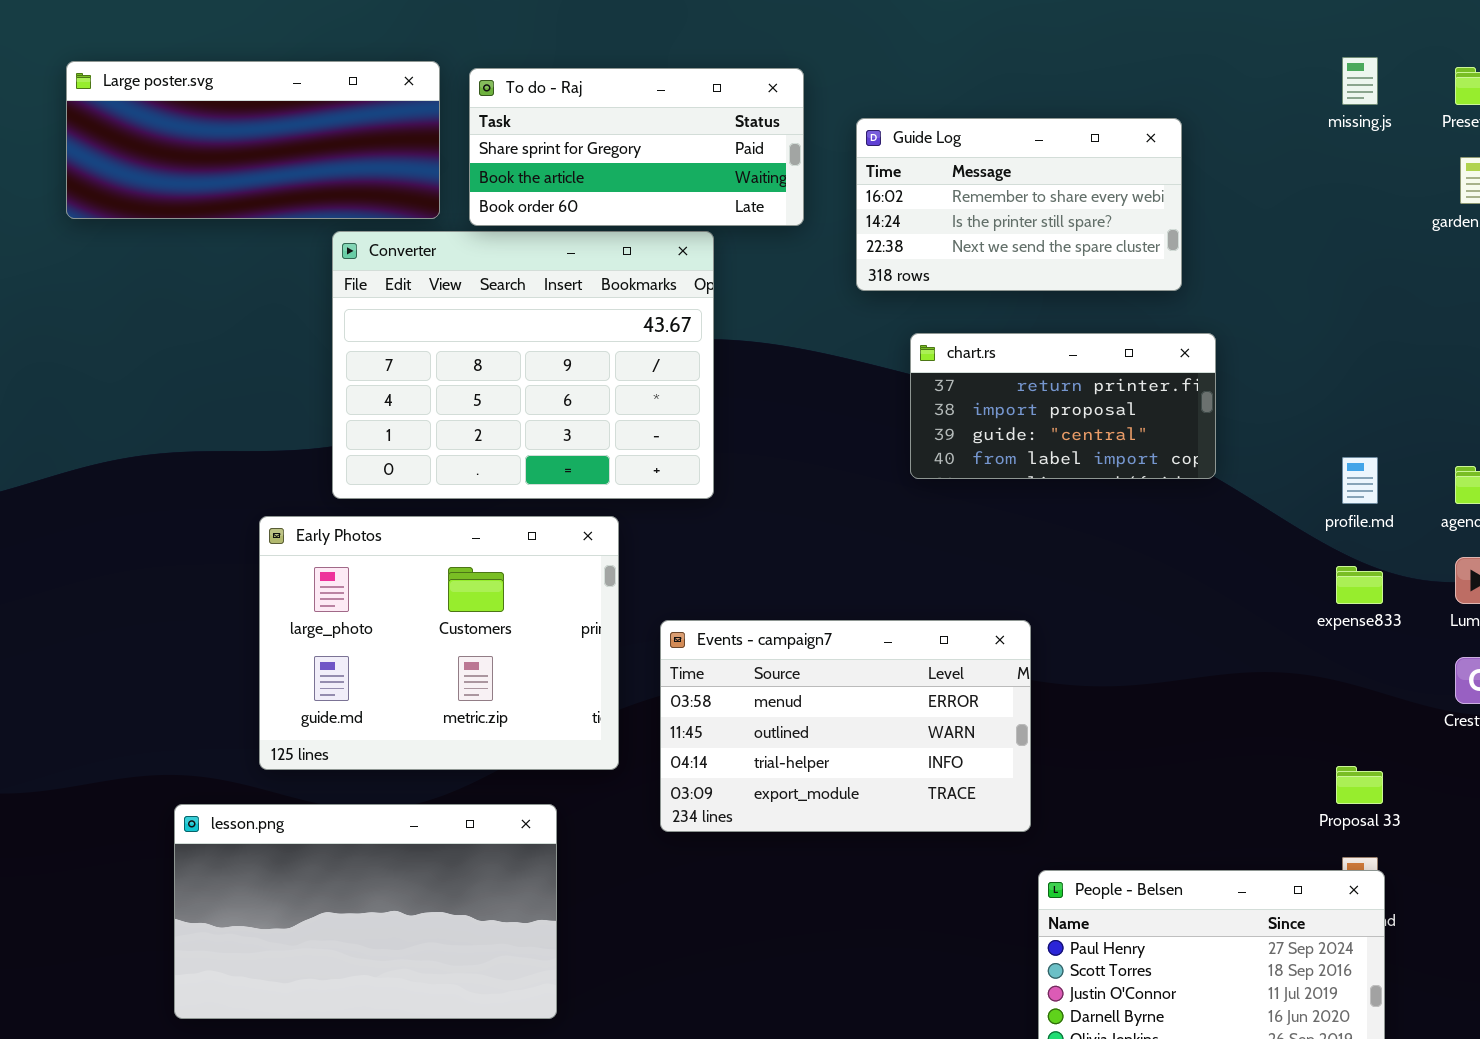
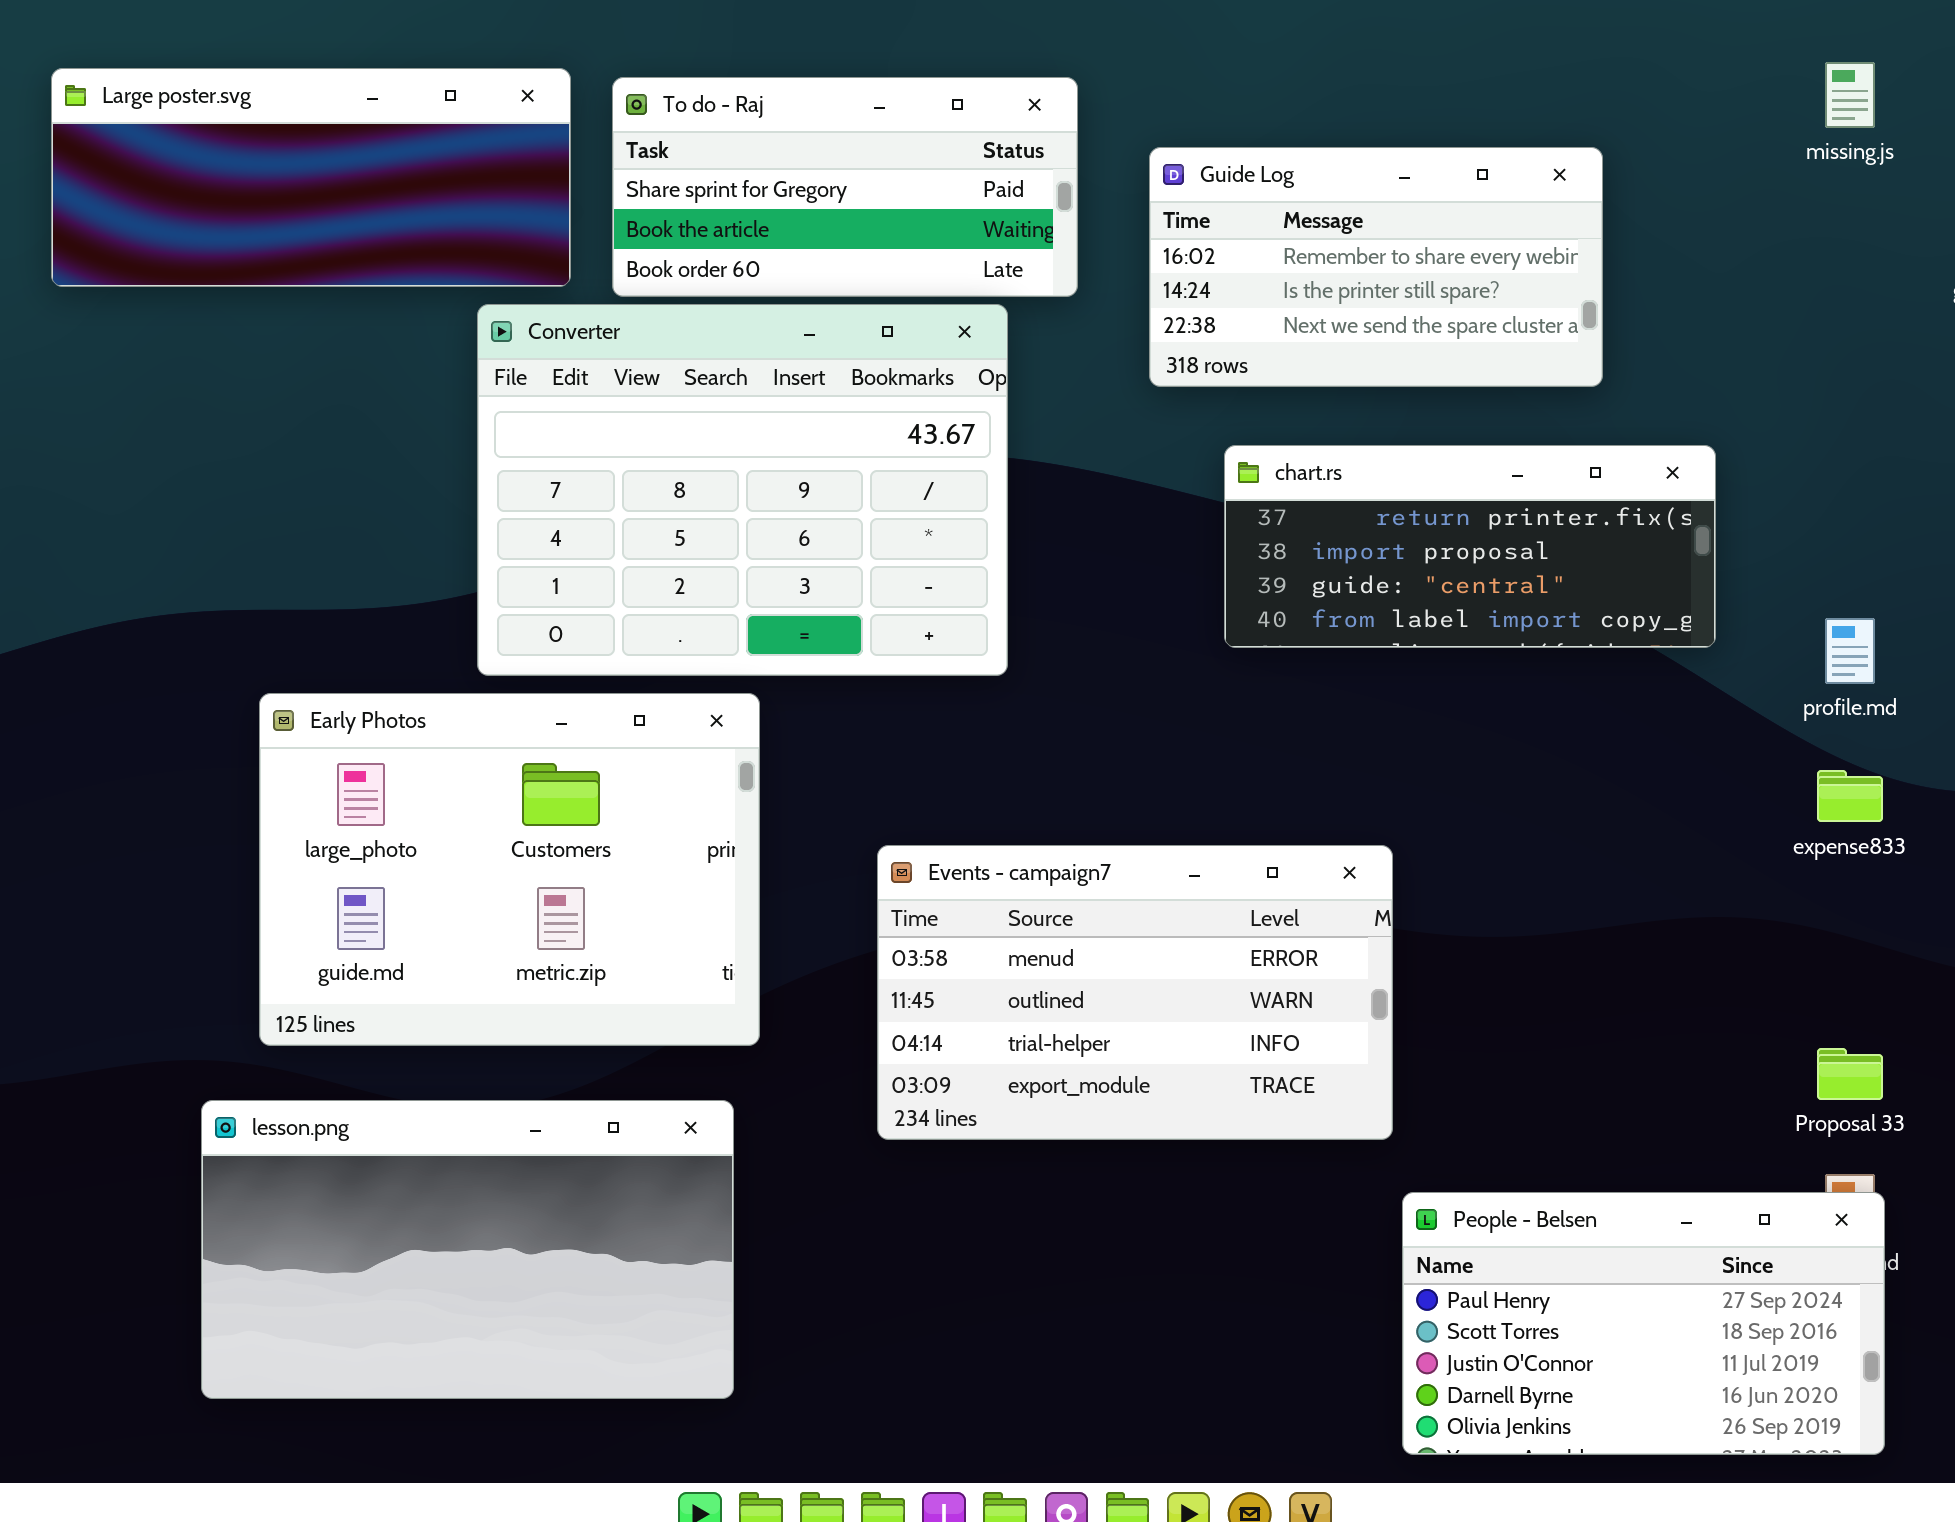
Converter: [332,231,714,499] -> [477,304,1008,676], moved
chart.rs: [910,333,1216,479] -> [1224,445,1716,648], resized
Early Photos: [259,516,619,770] -> [259,693,760,1046], moved

